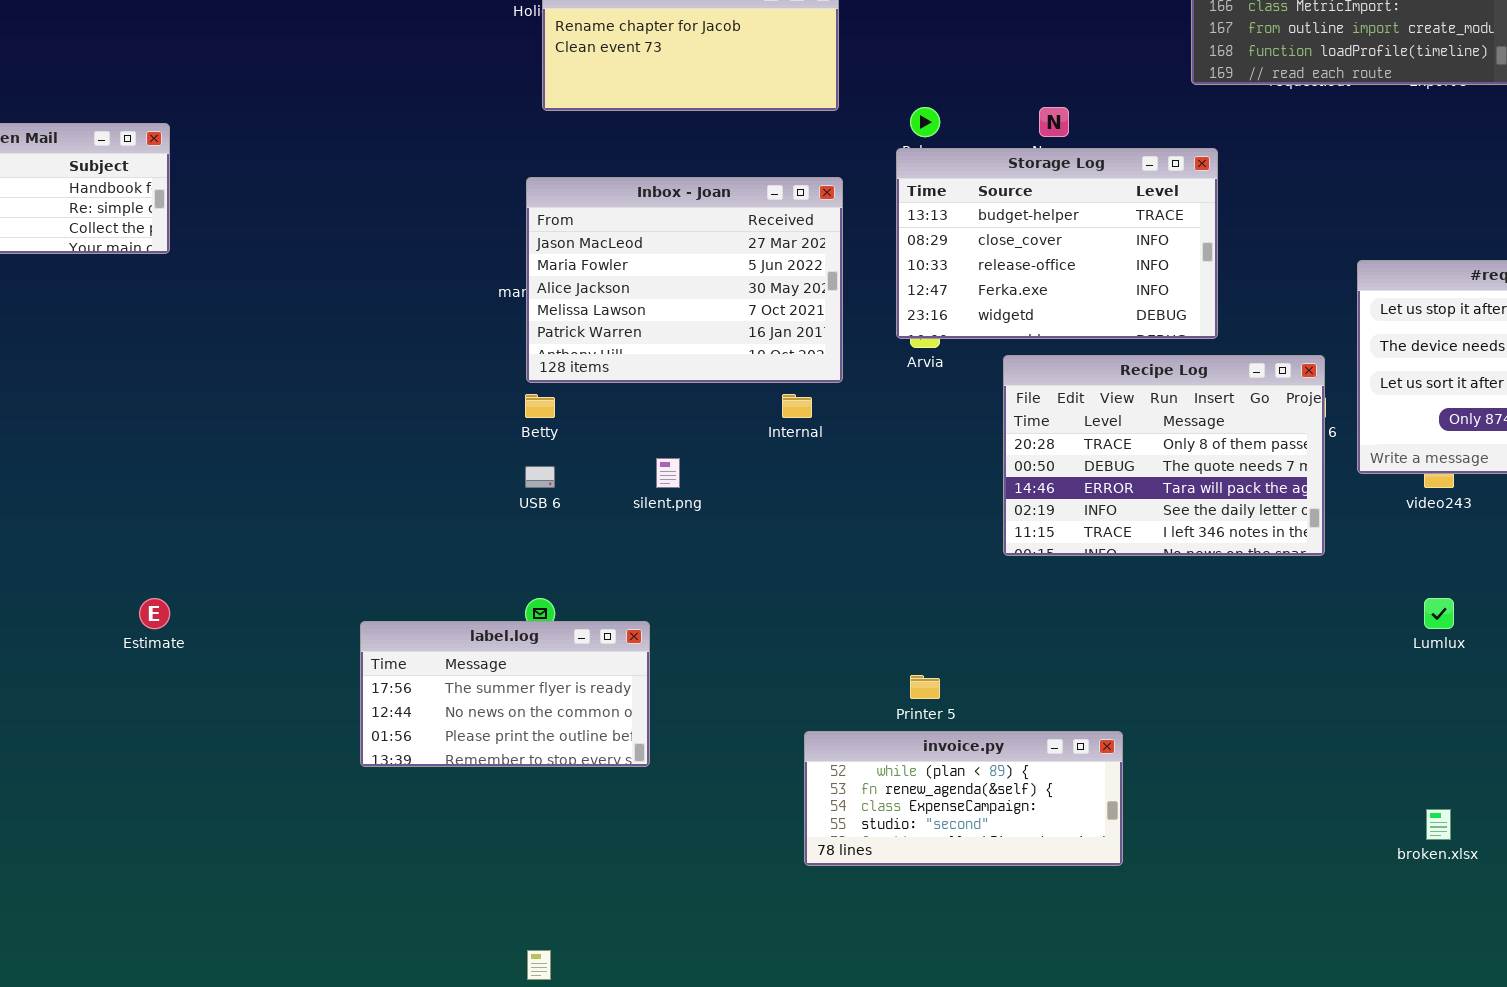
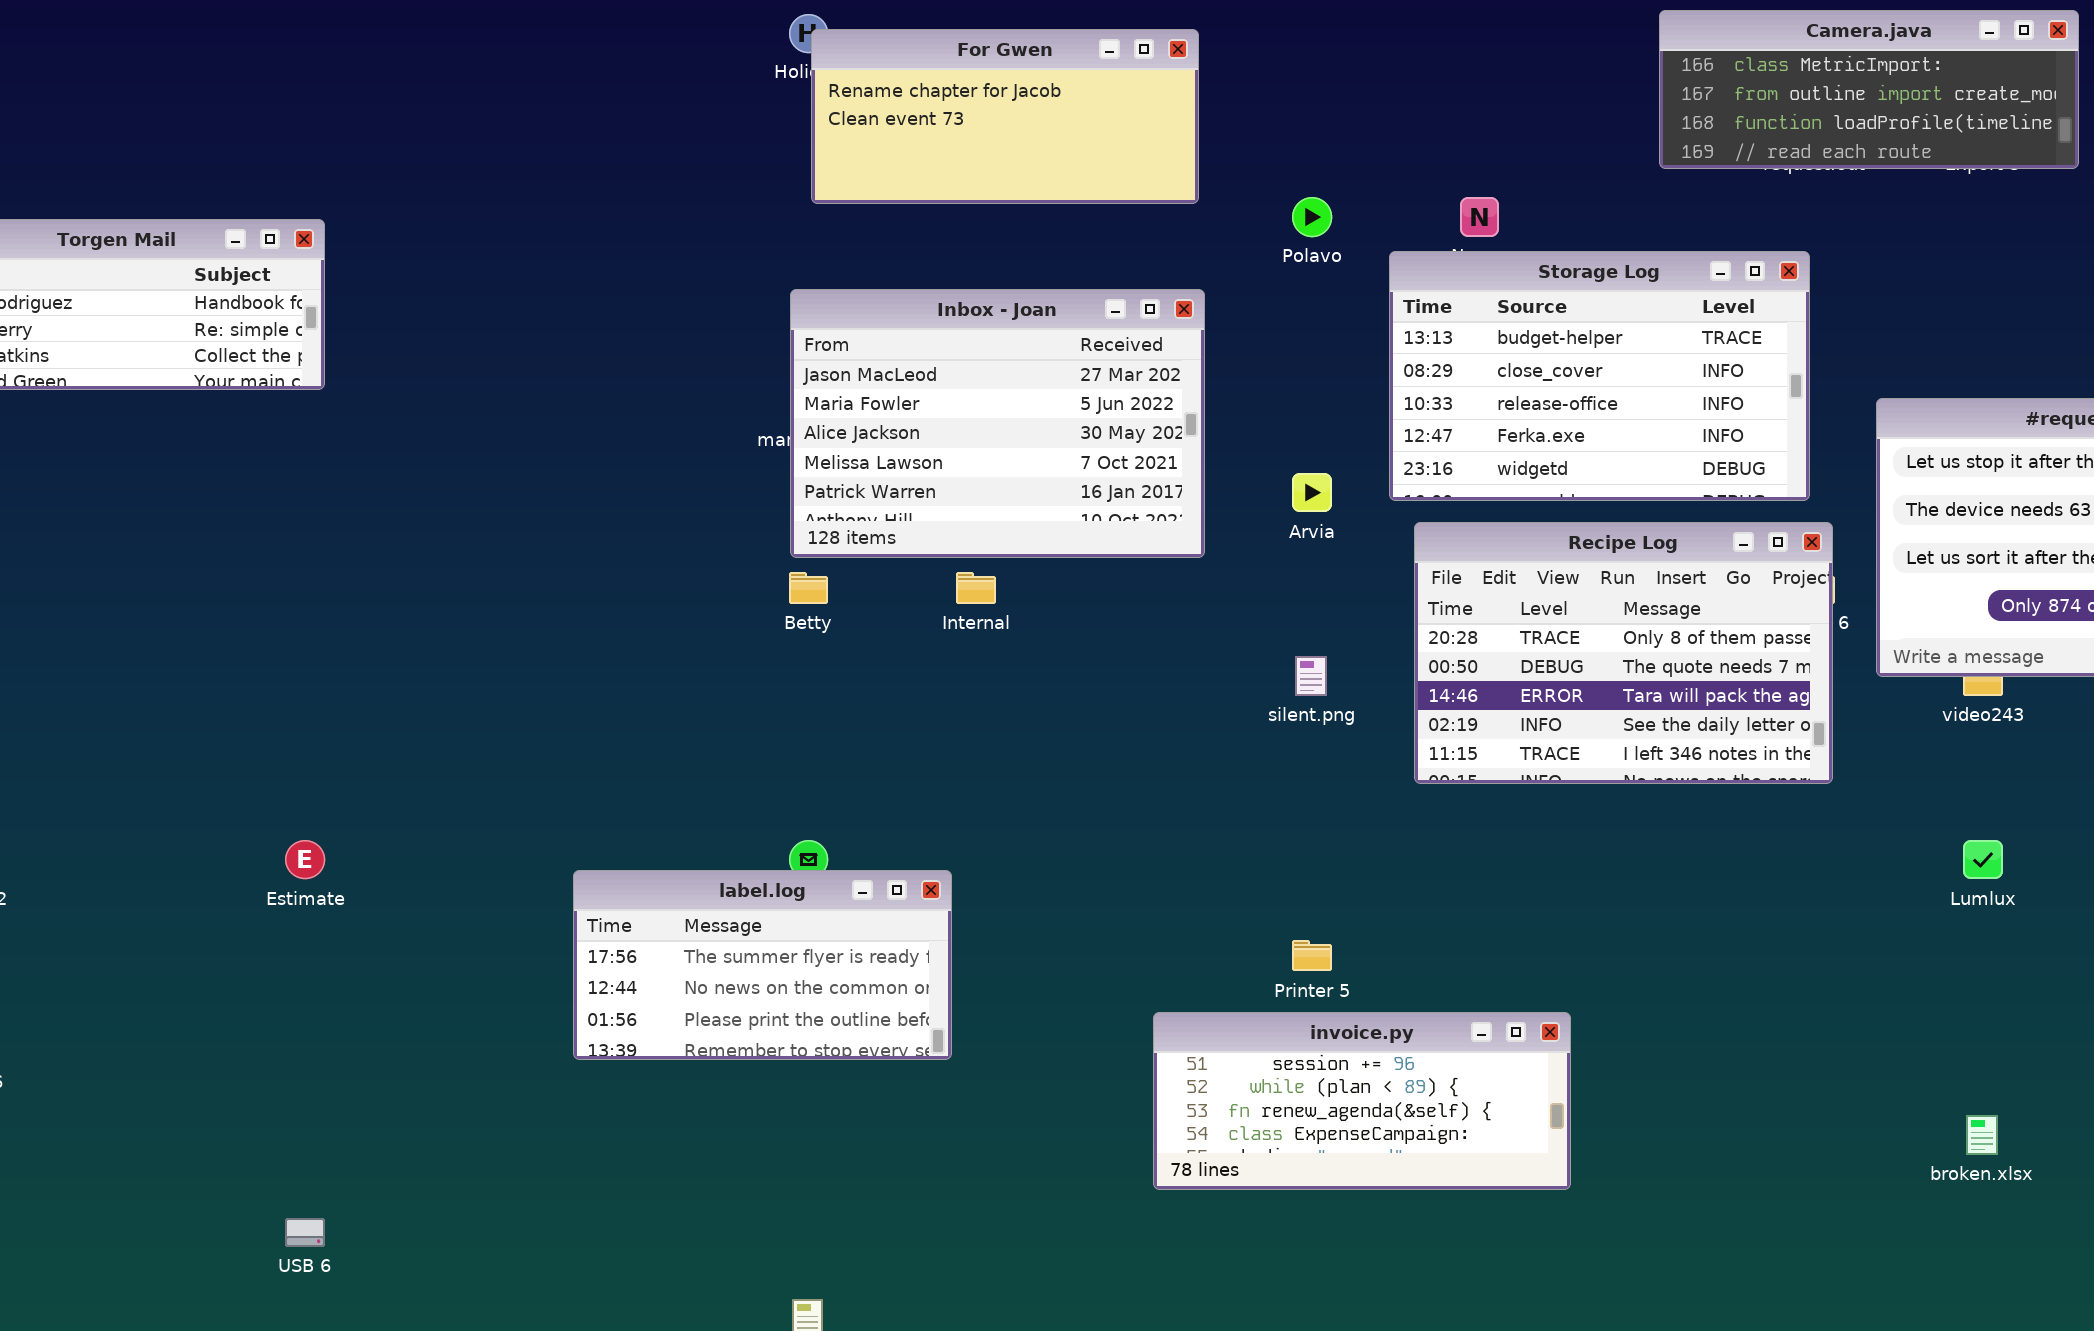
Storage Log: [896,148,1218,339] -> [1389,251,1810,501], moved
Internal: [782,394,812,418] -> [956,572,996,604], moved
silent.png: [656,458,680,488] -> [1295,656,1327,696], moved
USB 6: [525,466,555,488] -> [285,1218,325,1247], moved
invoice.py: [804,731,1123,866] -> [1153,1012,1571,1190], scrolled up 1 row

